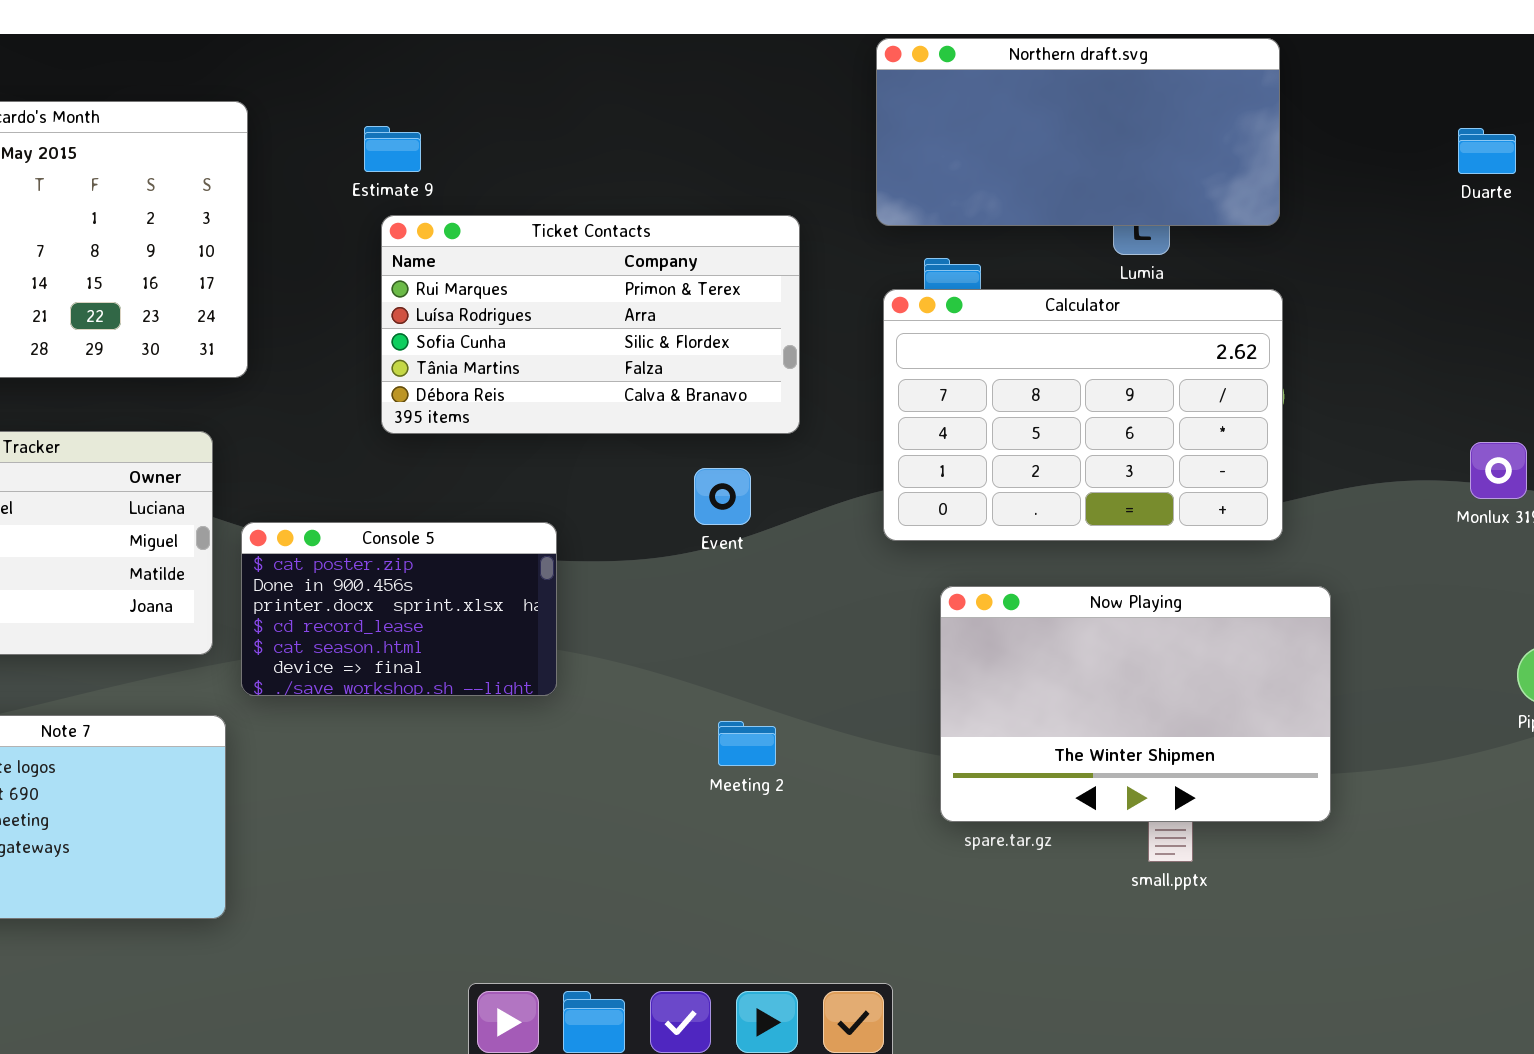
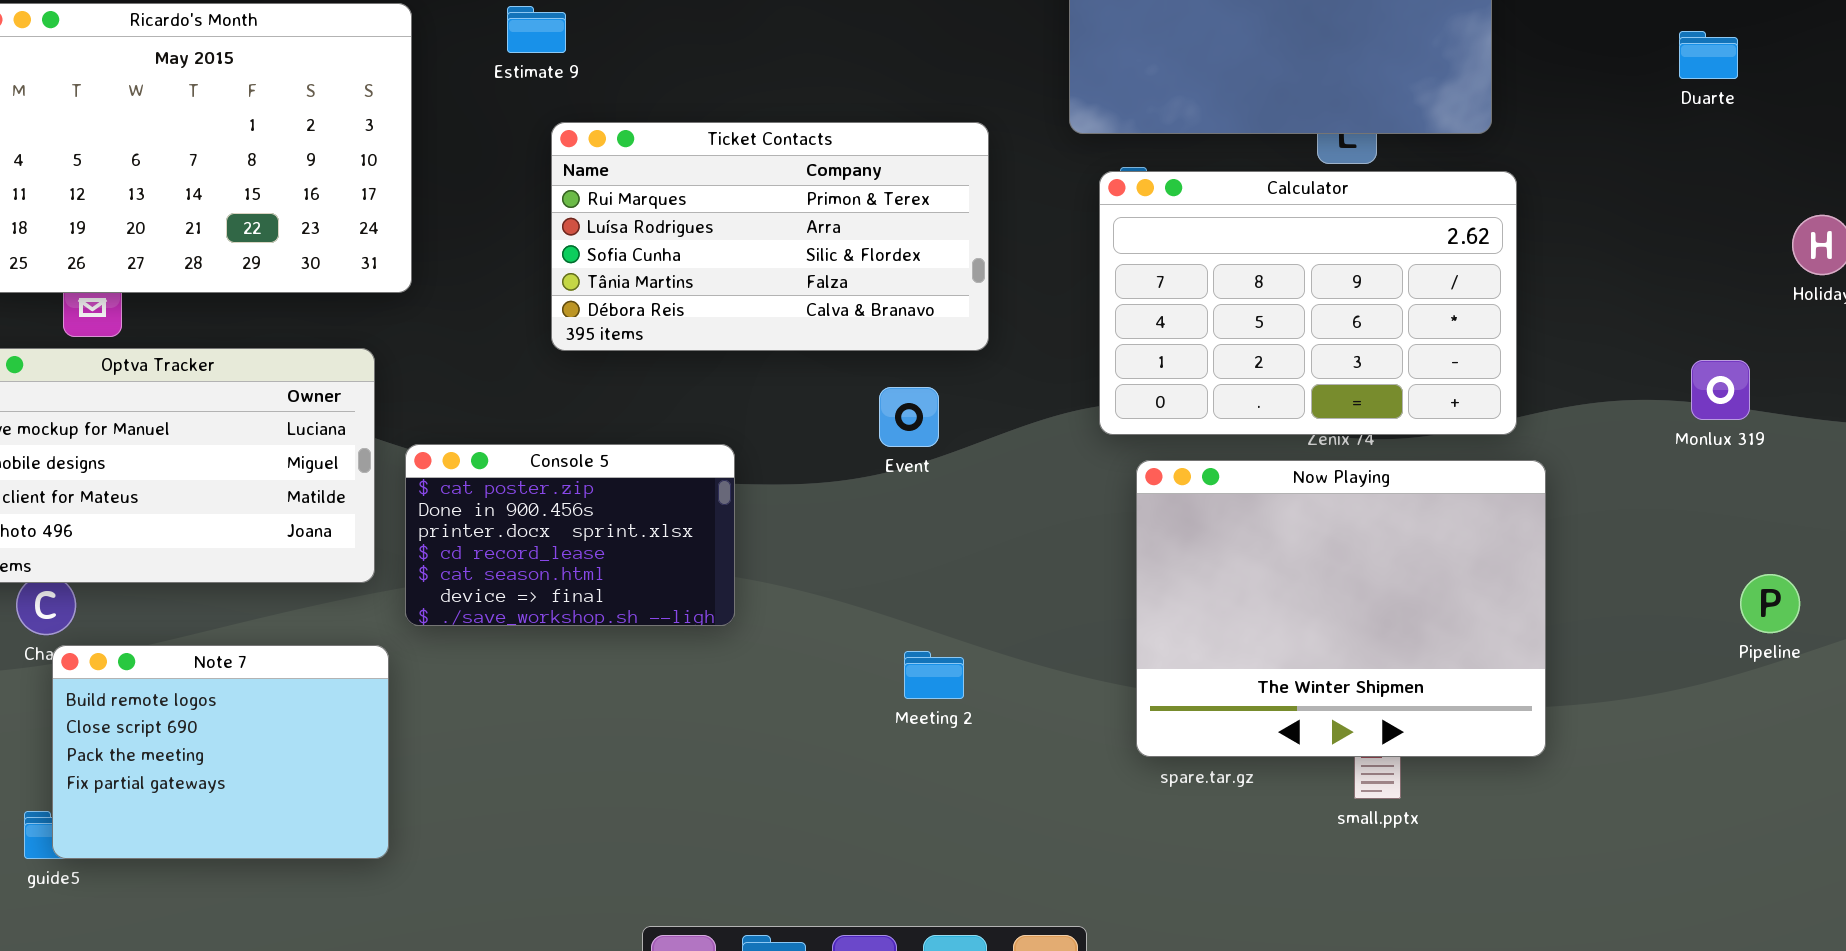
Estimate 9: [364,126,421,172] -> [507,6,566,53], moved
Calculator: [883,289,1283,541] -> [1099,171,1517,435], moved
Now Playing: [940,586,1331,822] -> [1136,460,1546,757], resized

